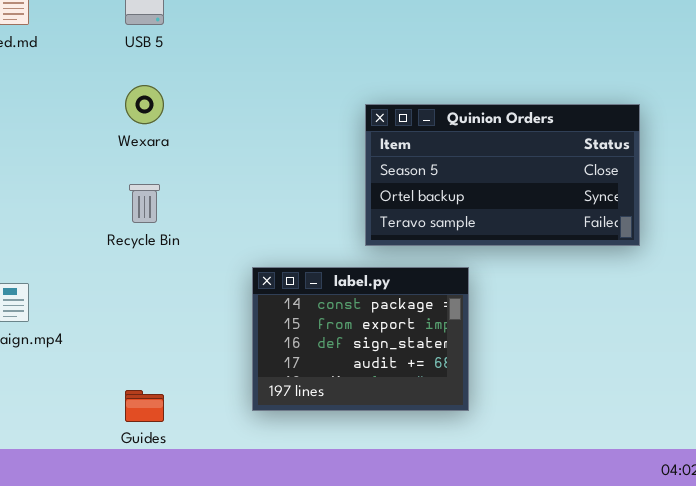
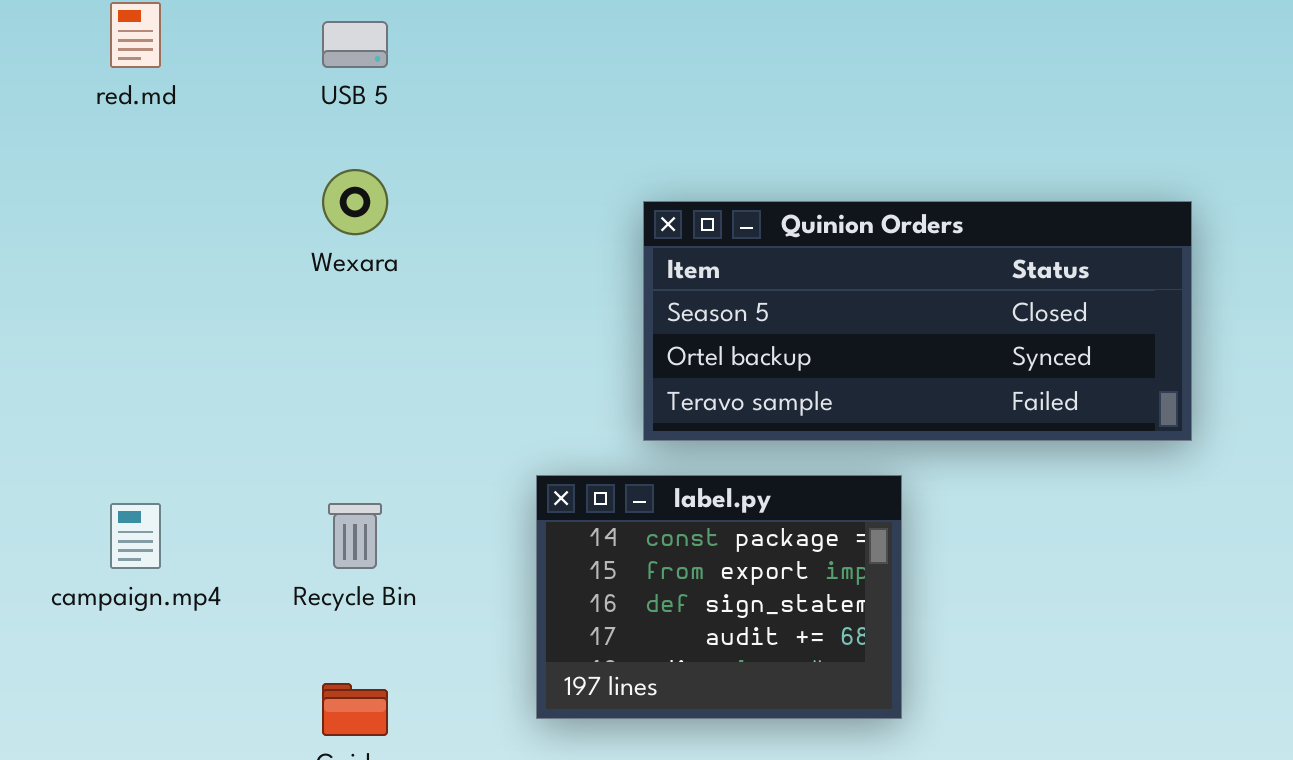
Quinion Orders: [365,104,640,246] -> [643,201,1192,441], resized
Recycle Bin: [129,184,160,223] -> [328,503,382,569], moved

